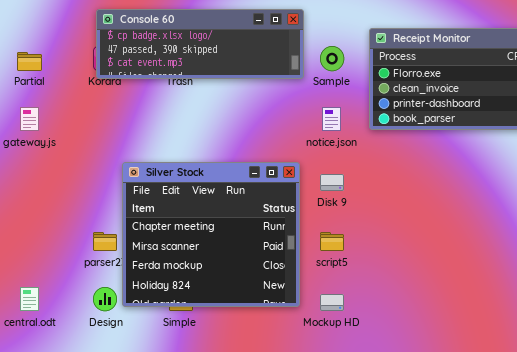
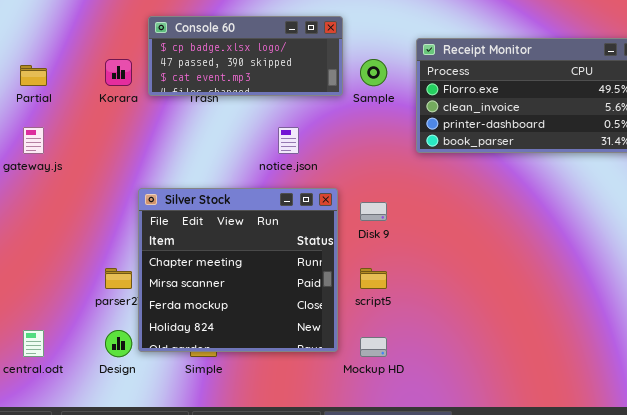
Console 60: [96,9,304,79] -> [148,16,343,96], resized
notice.json: [322,107,341,131] -> [278,127,299,154], moved

